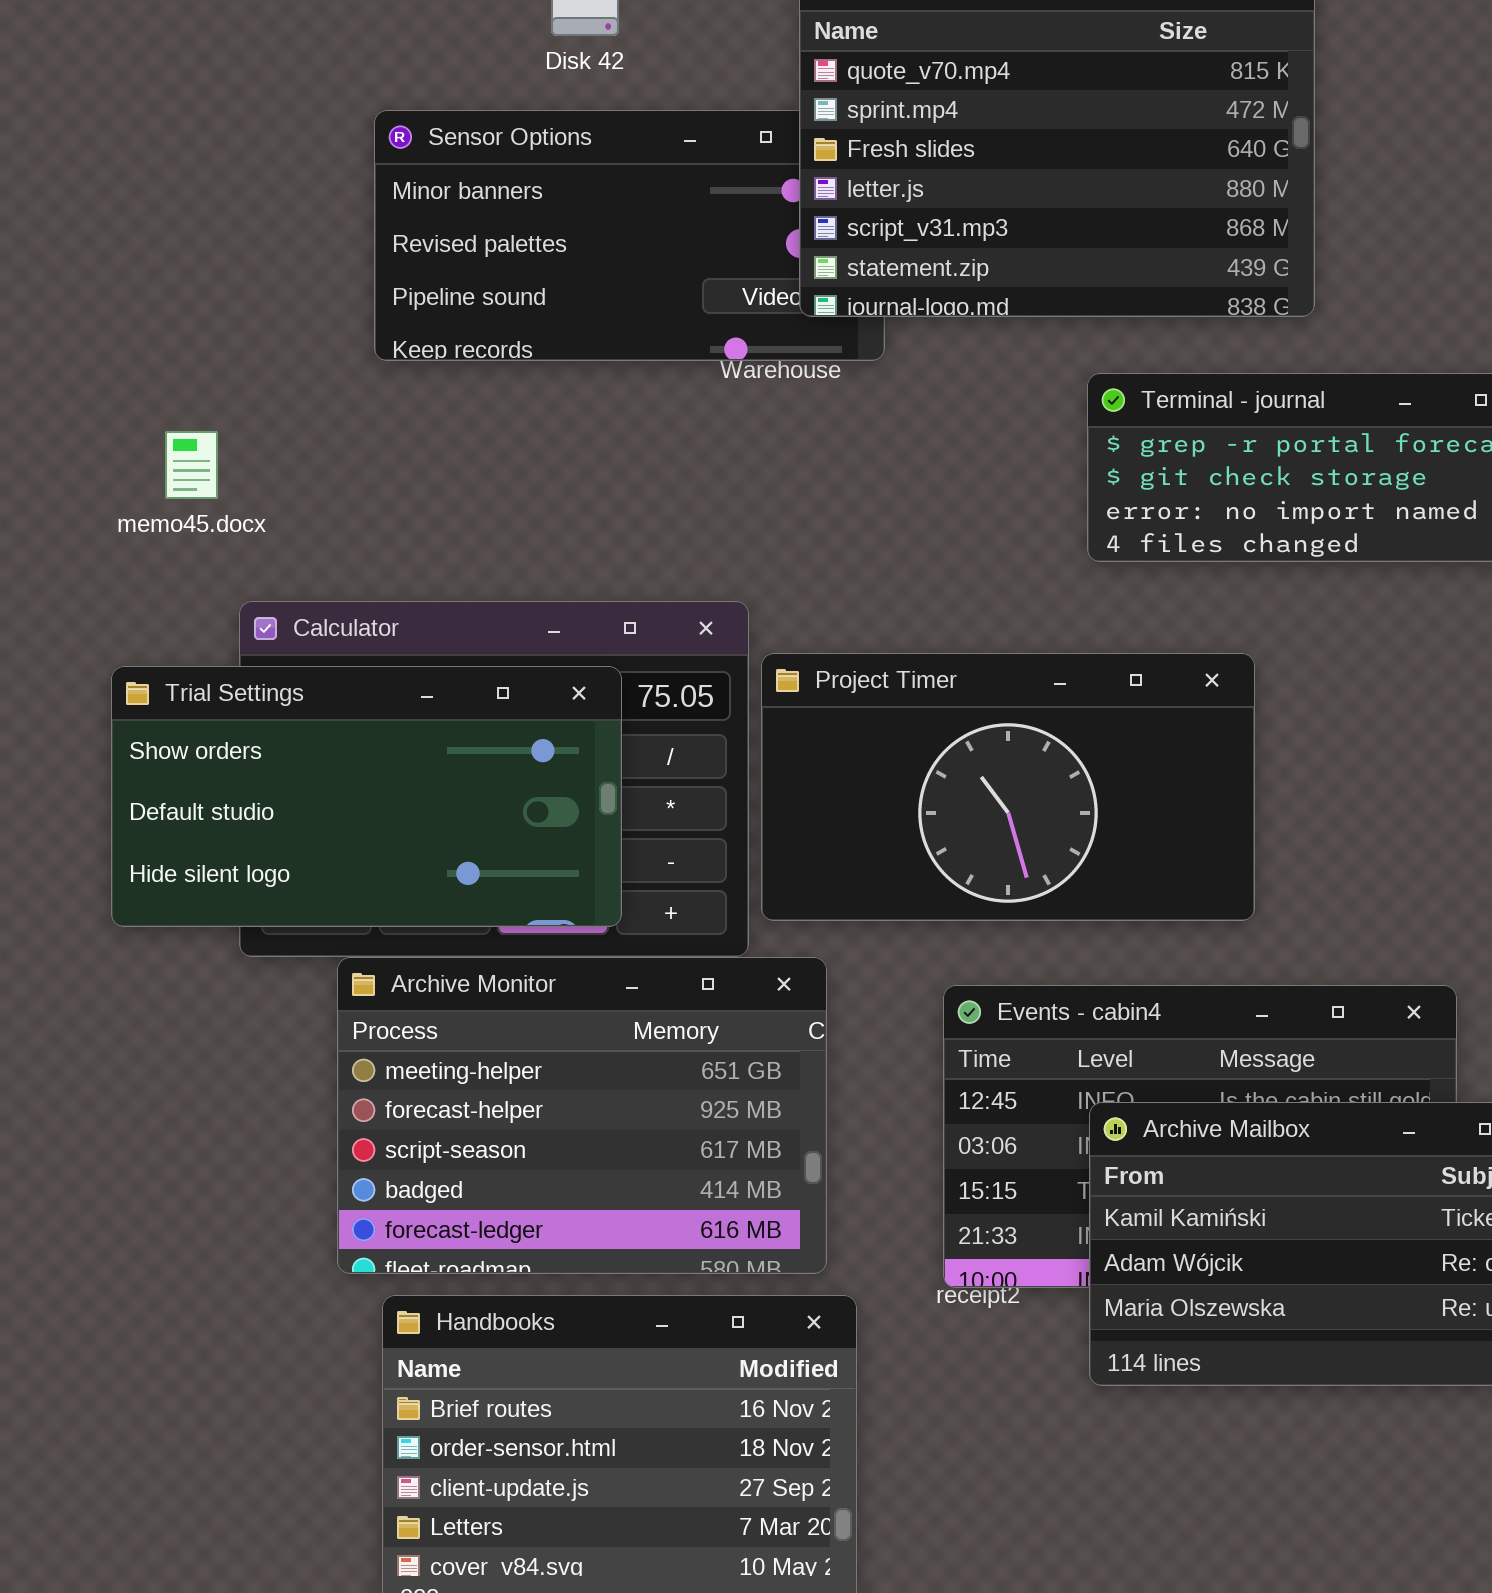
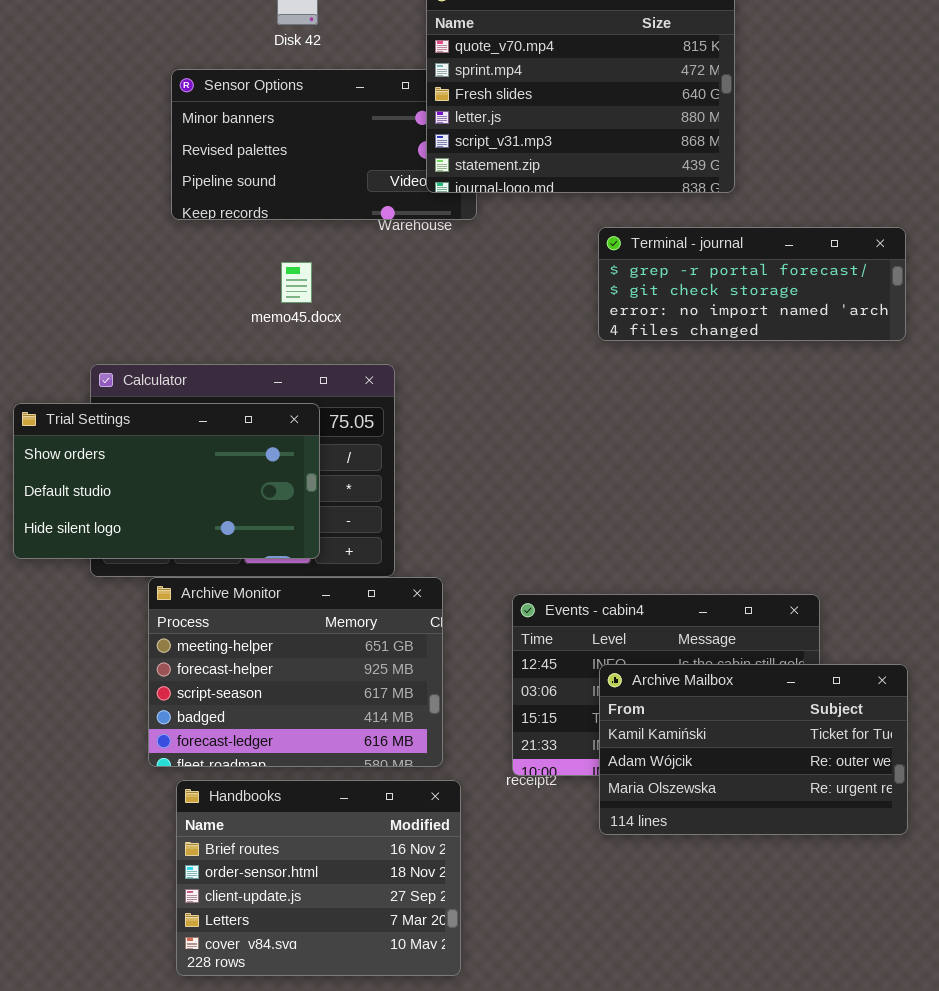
memo45.docx: [165,431,218,499] -> [281,262,312,303], moved
Project Timer: [761,653,1255,921] -> none, closed

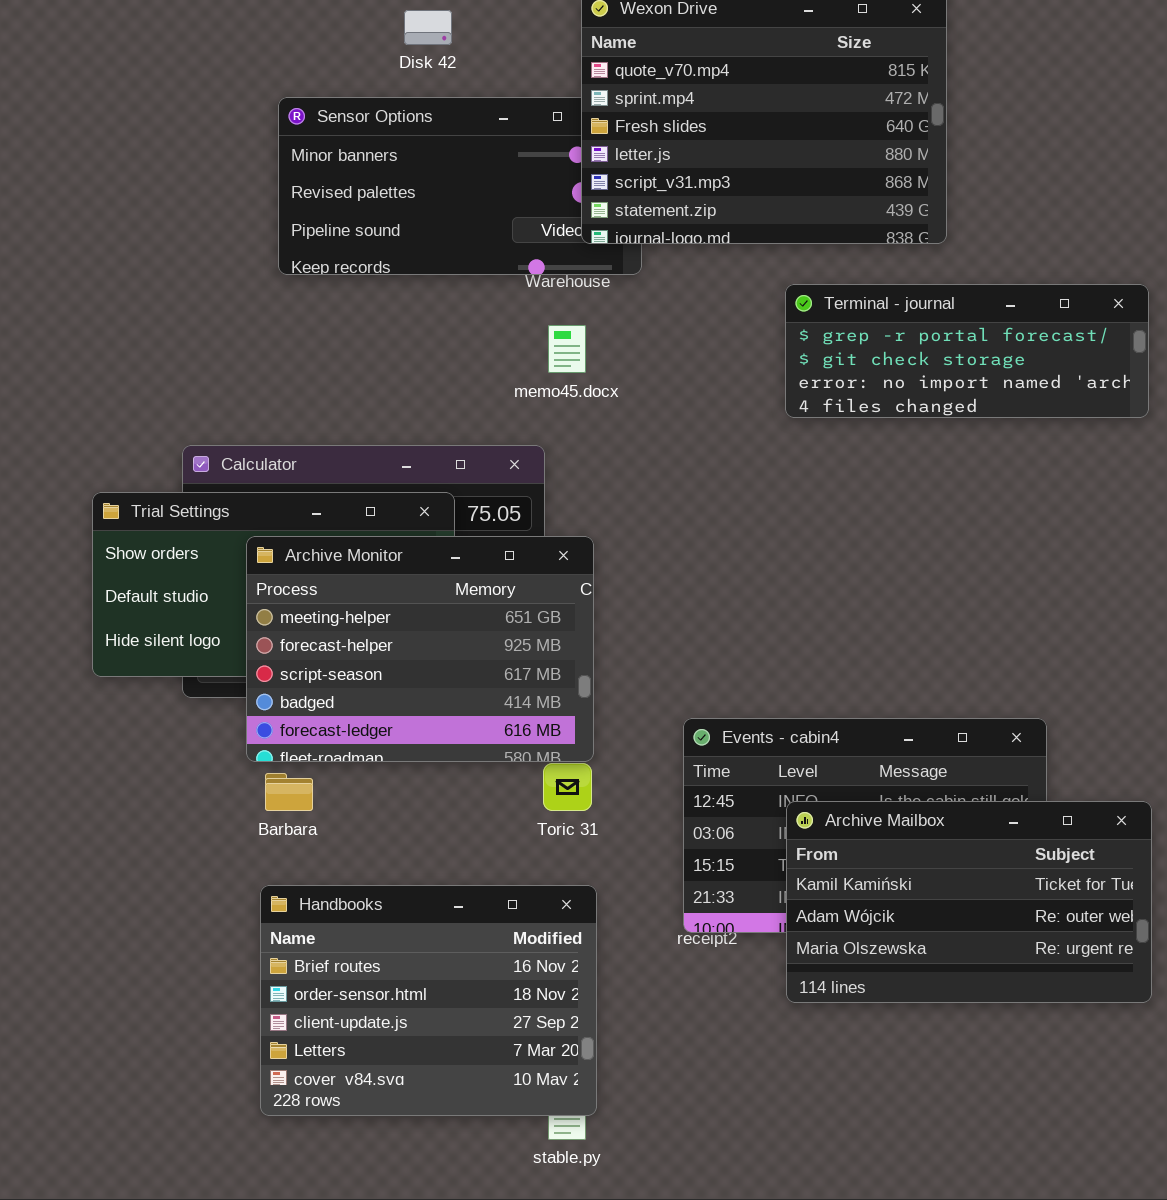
memo45.docx: [281,262,312,303] -> [548,325,586,373], moved
Archive Monitor: [148,577,443,767] -> [246,536,594,762], moved
Handbooks: [176,780,461,976] -> [260,885,597,1116], moved

